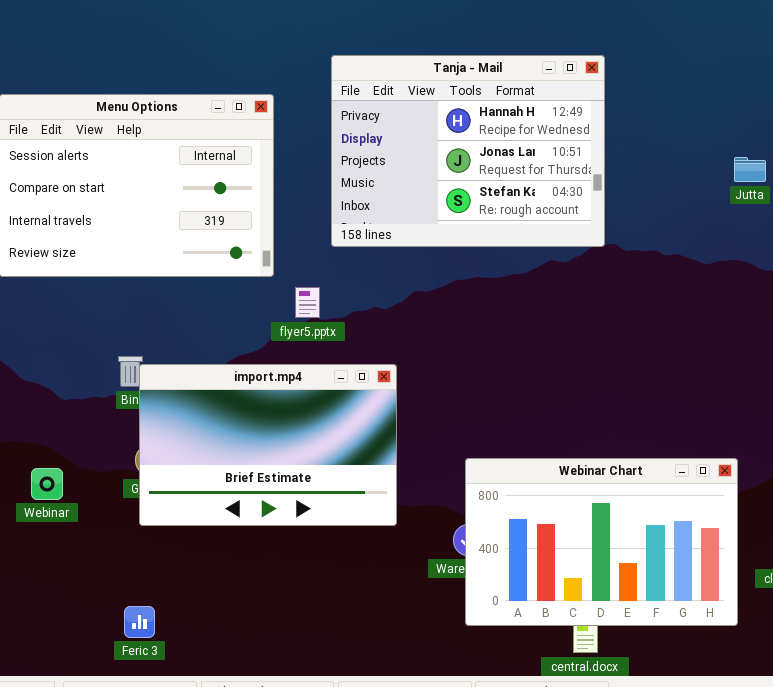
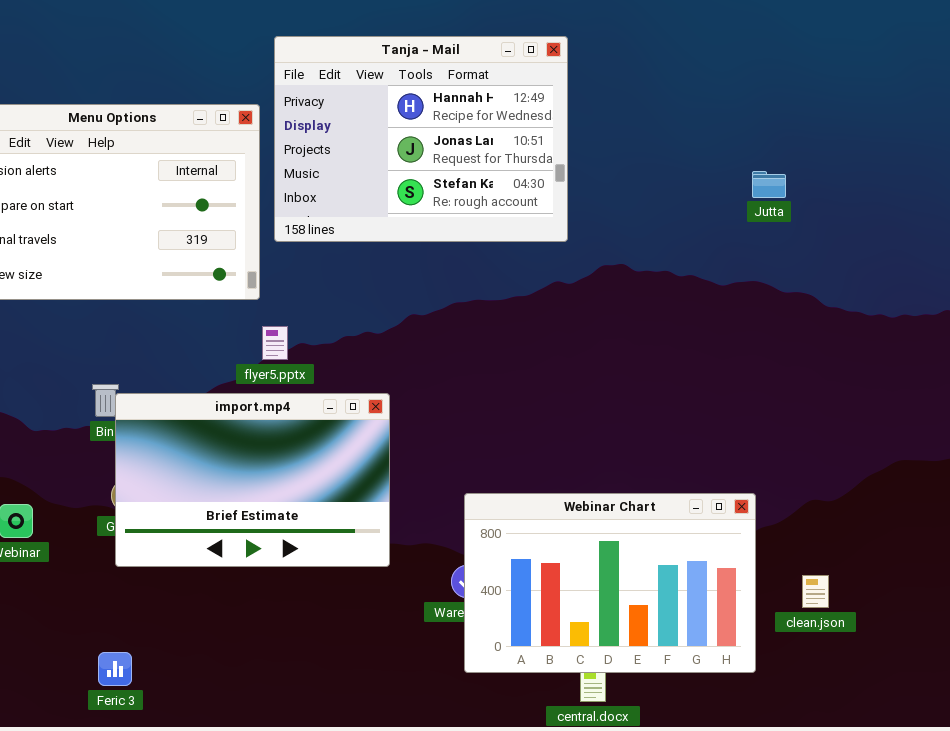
Tanja - Mail: [331,55,605,247] -> [274,36,568,242], moved
flyer5.pptx: [295,287,320,318] -> [262,326,288,360], moved

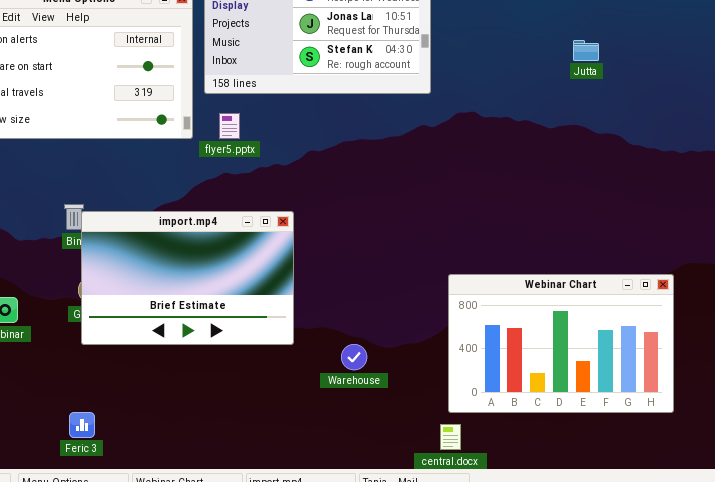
flyer5.pptx: [262,326,288,360] -> [219,113,240,139], moved
Webinar Chart: [464,493,756,673] -> [448,274,674,413], moved

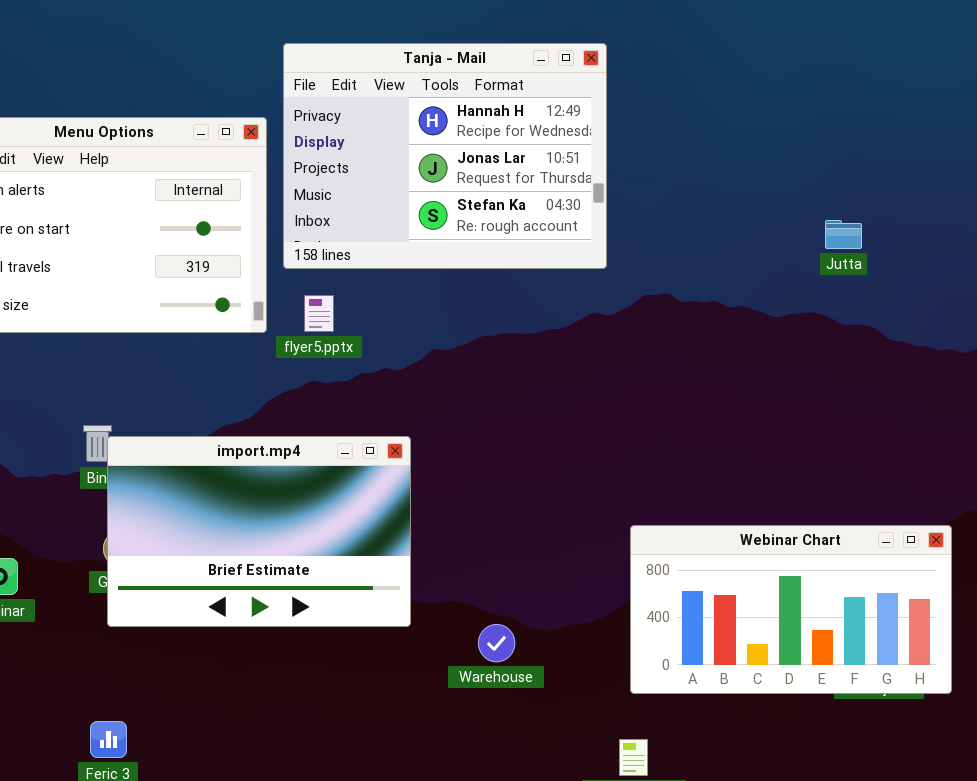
Jutta: [573,40,599,61] -> [825,220,862,249], moved
Webinar Chart: [448,274,674,413] -> [630,525,952,694], resized

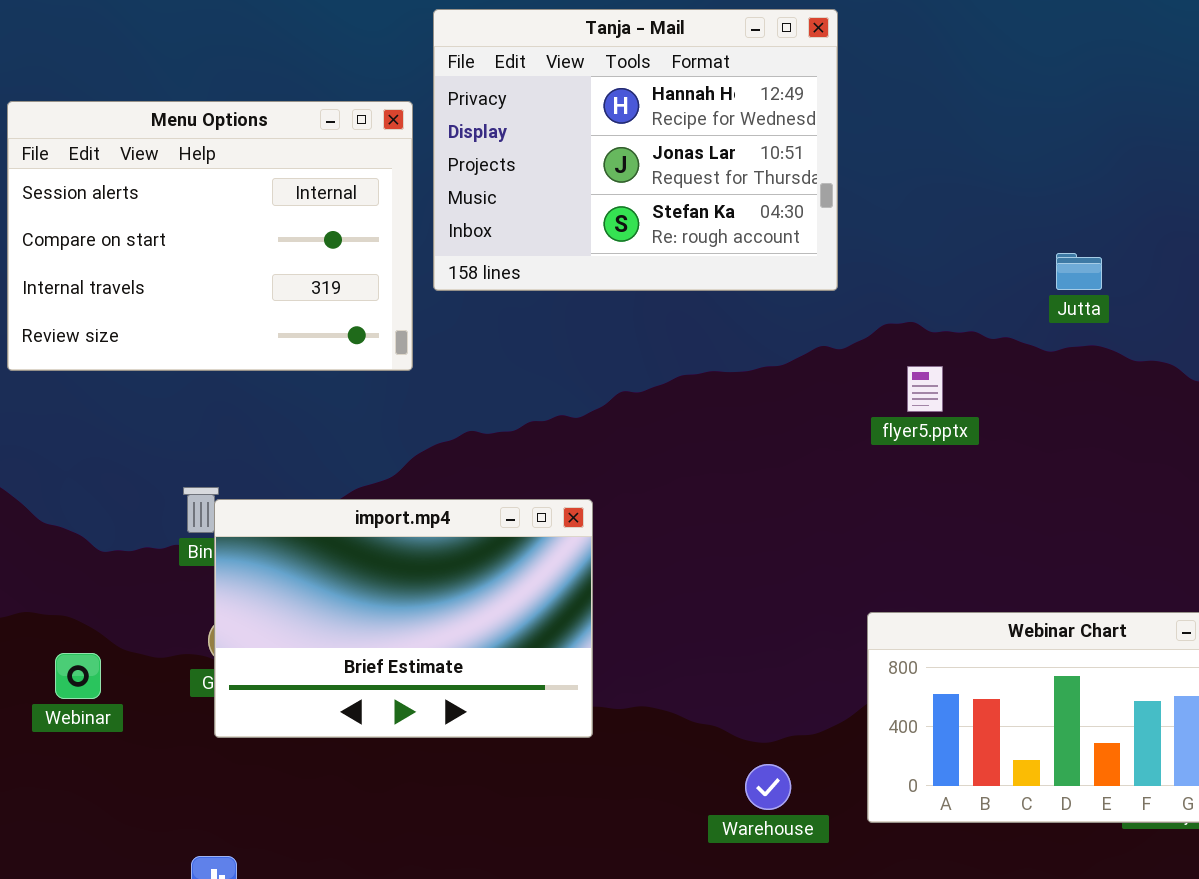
Jutta: [825,220,862,249] -> [1056,253,1102,290], moved
flyer5.pptx: [304,295,334,332] -> [907,366,943,412], moved
Warehouse: [478,624,515,662] -> [745,764,791,810], moved

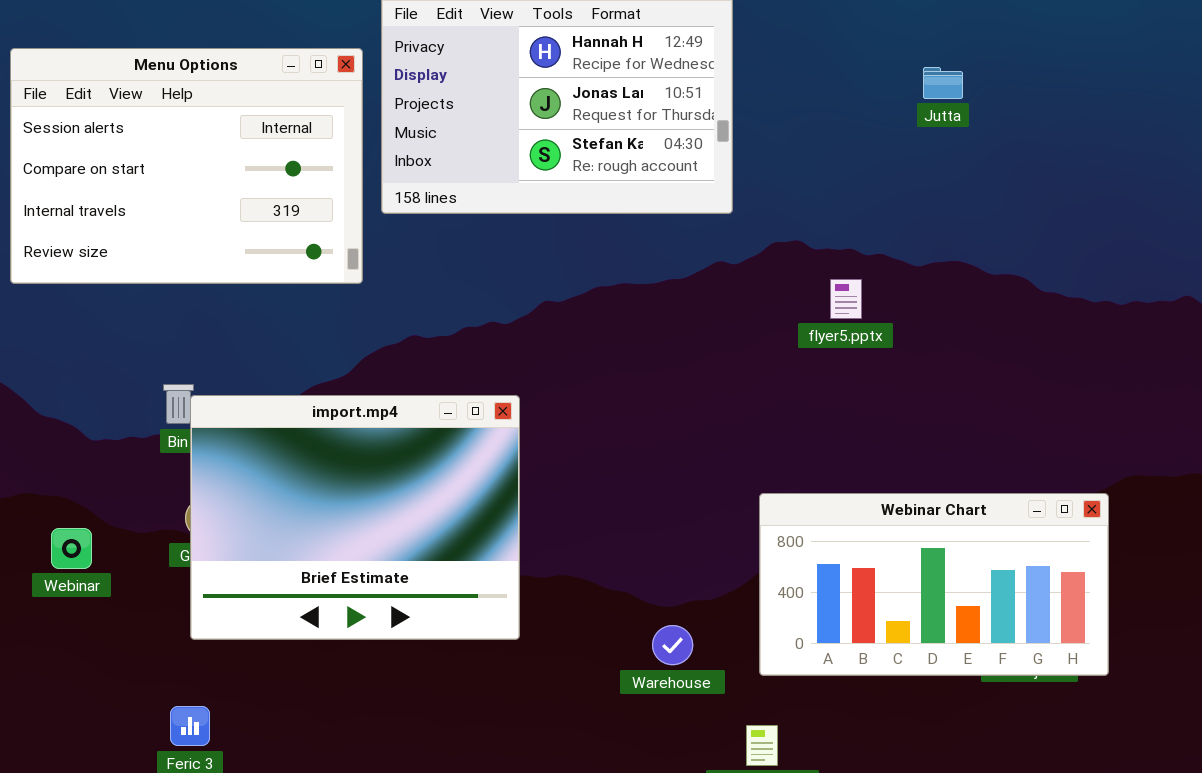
Jutta: [1056,253,1102,290] -> [923,67,963,99], moved
flyer5.pptx: [907,366,943,412] -> [830,279,862,319], moved
import.mp4: [214,499,593,738] -> [190,395,520,640], resized

